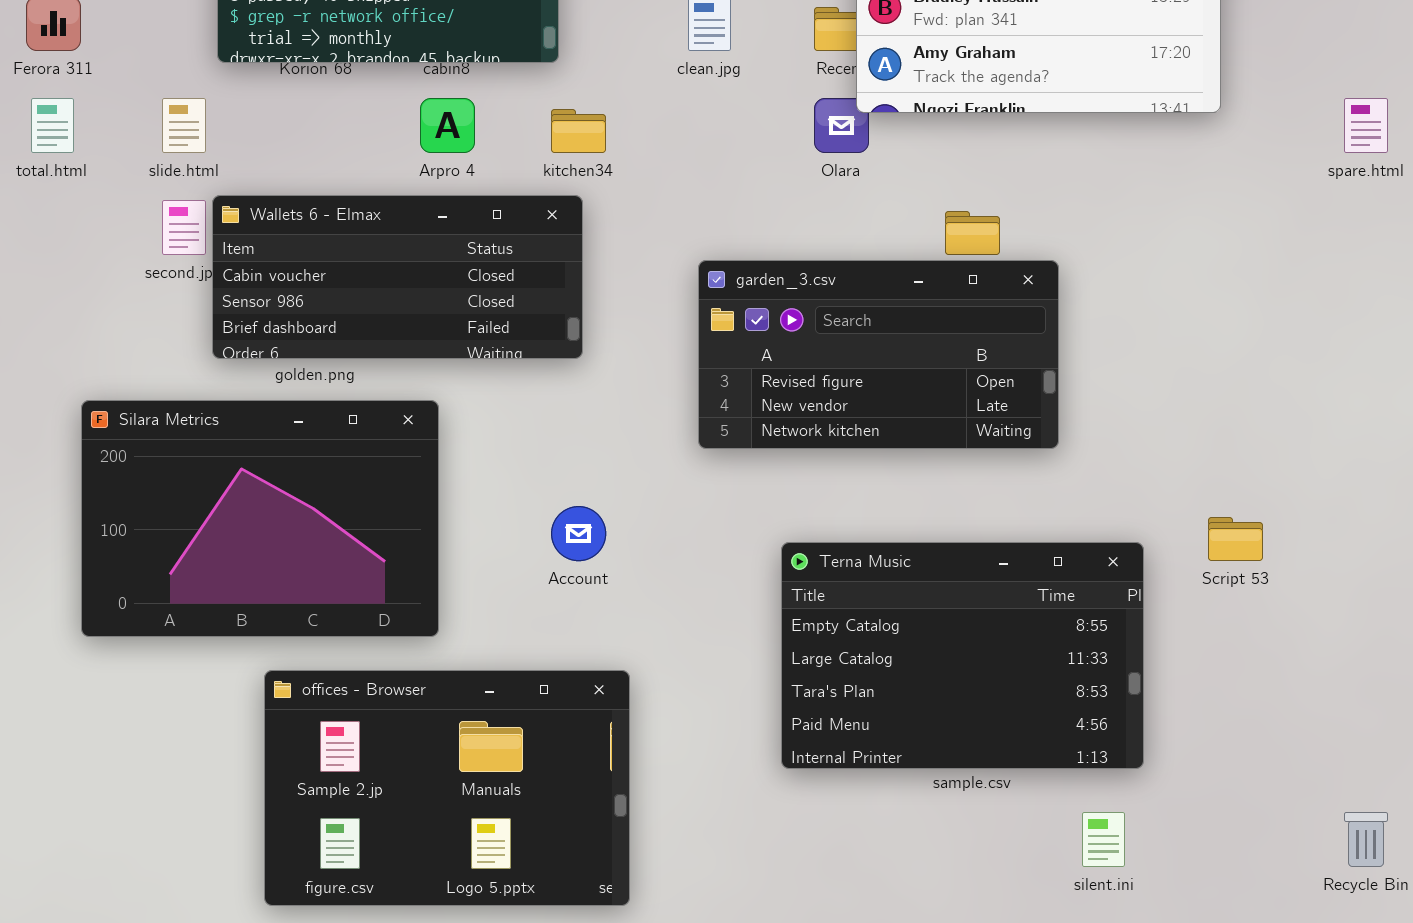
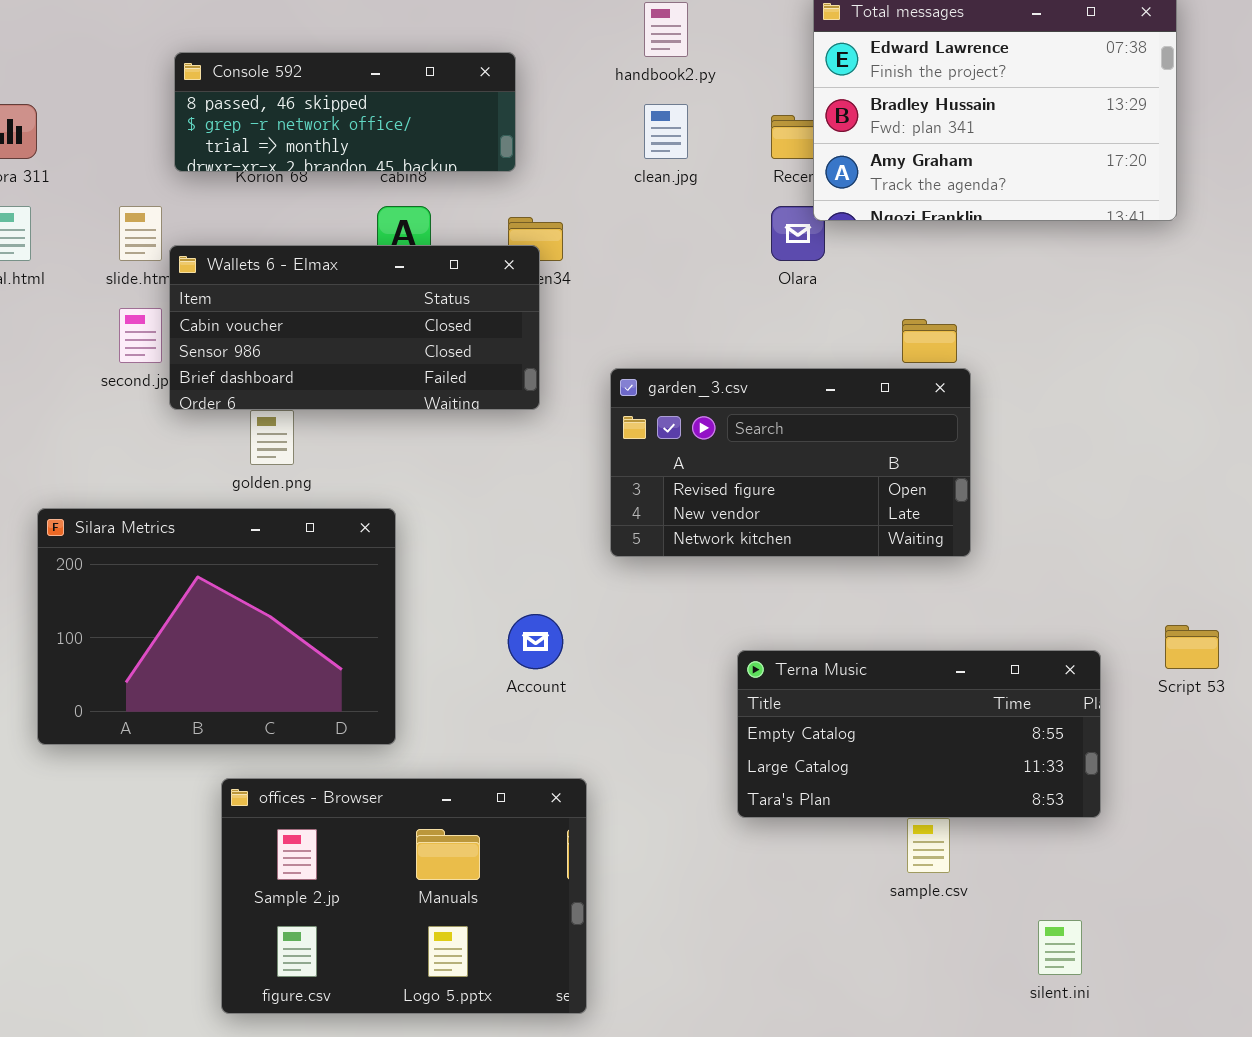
Wallets 6 - Elmax: [212,195,583,359] -> [169,245,540,410], moved
garden_3.csv: [698,260,1059,449] -> [610,368,971,557], moved
Terna Music: [781,542,1144,769] -> [737,650,1101,818], resized

